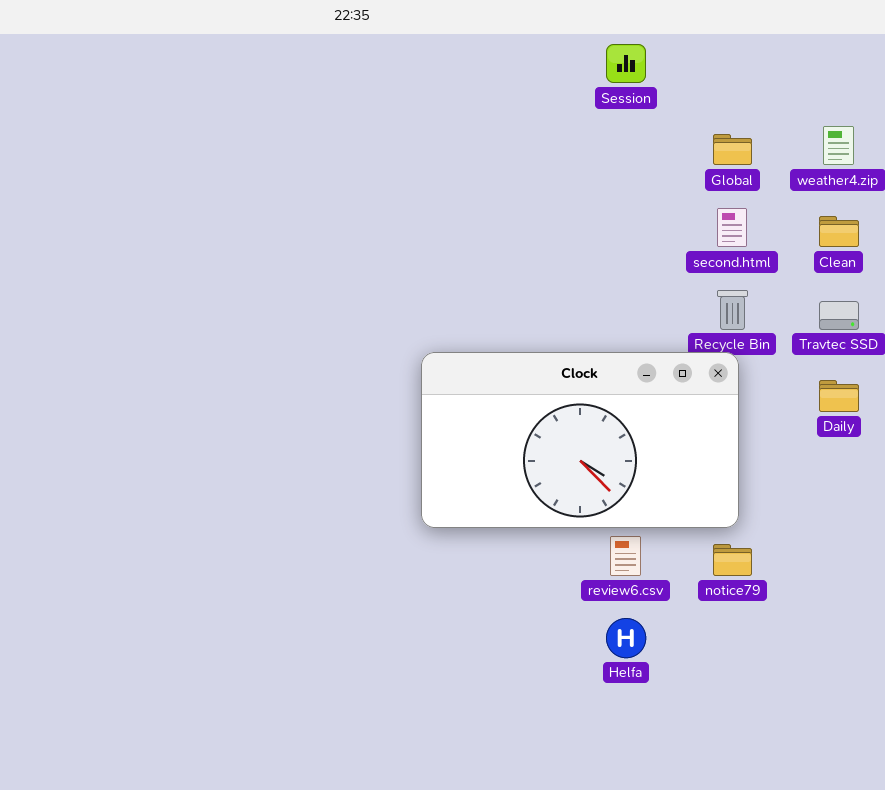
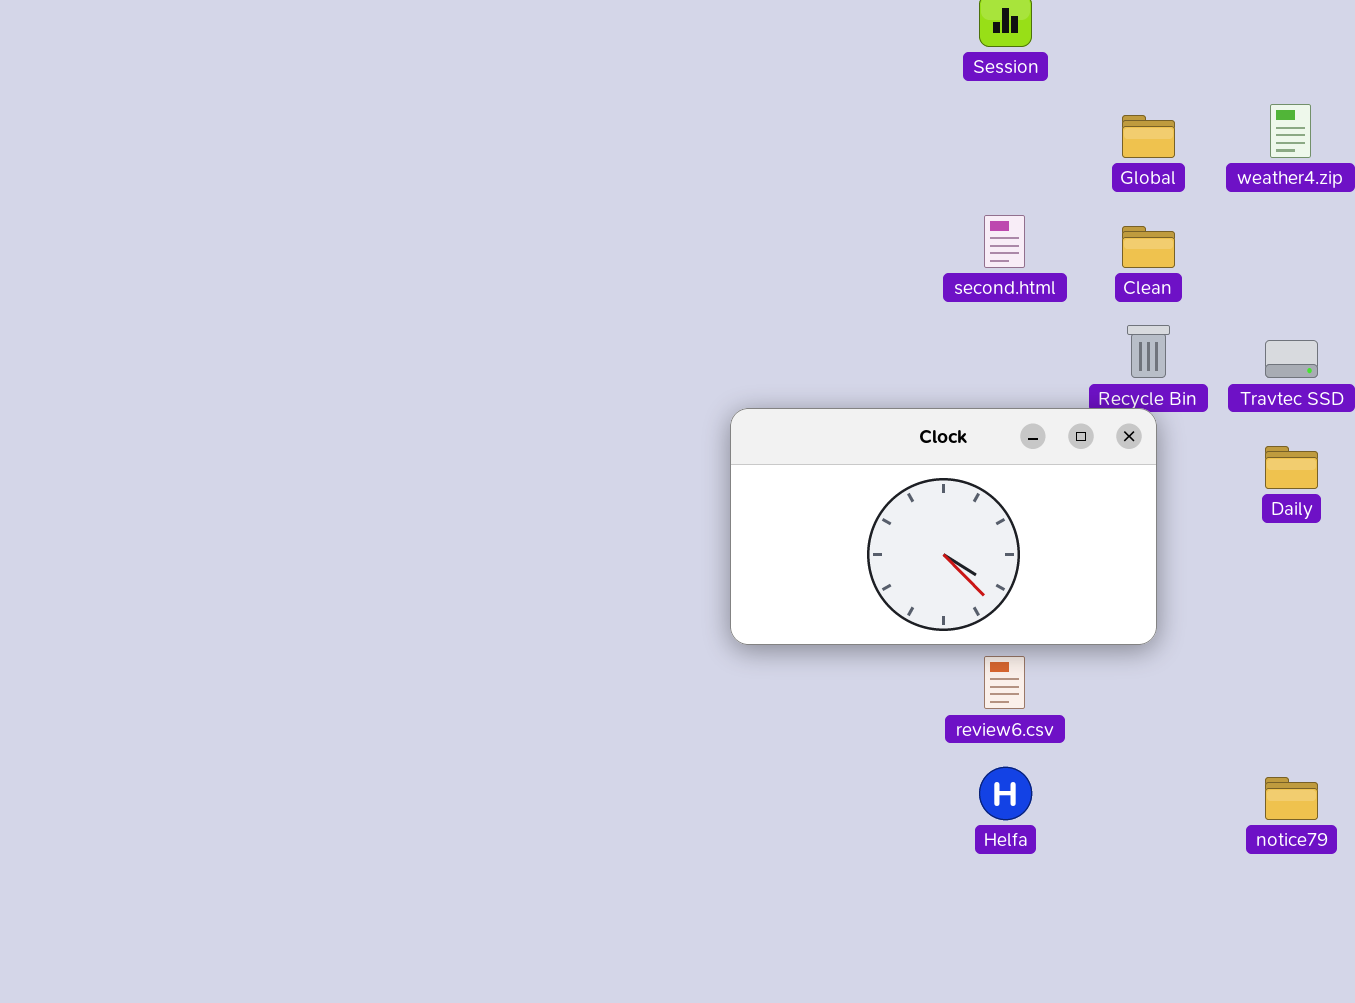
second.html: [717,208,747,247] -> [984,215,1025,268], moved
Clean: [819,216,859,247] -> [1122,226,1175,268], moved
notice79: [713,544,752,576] -> [1265,777,1318,820], moved

